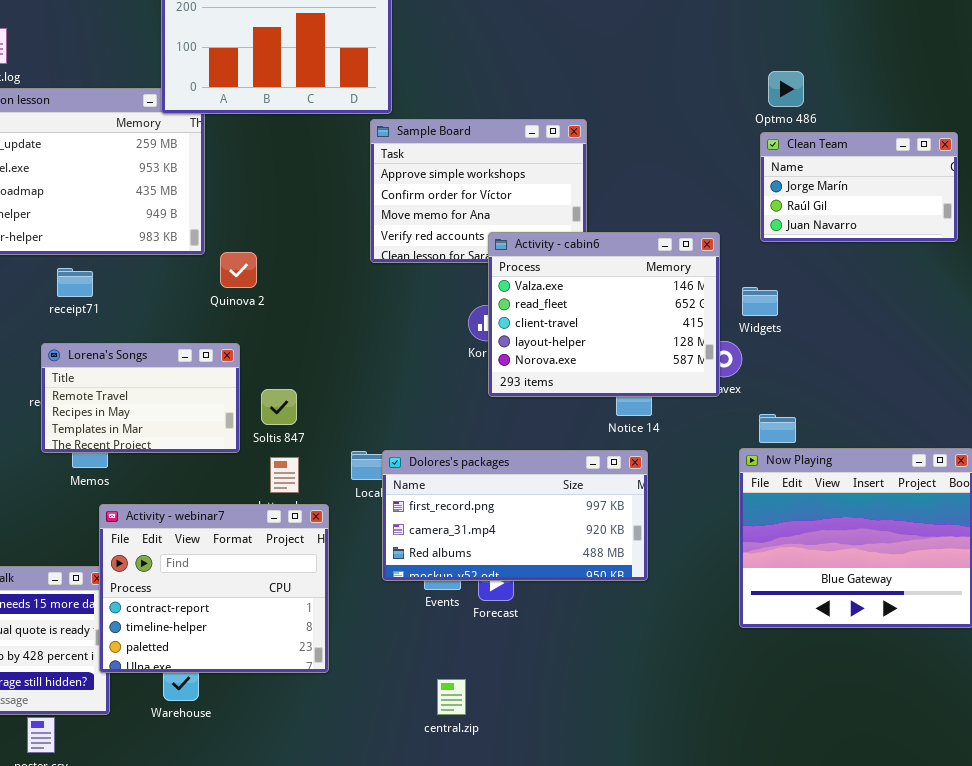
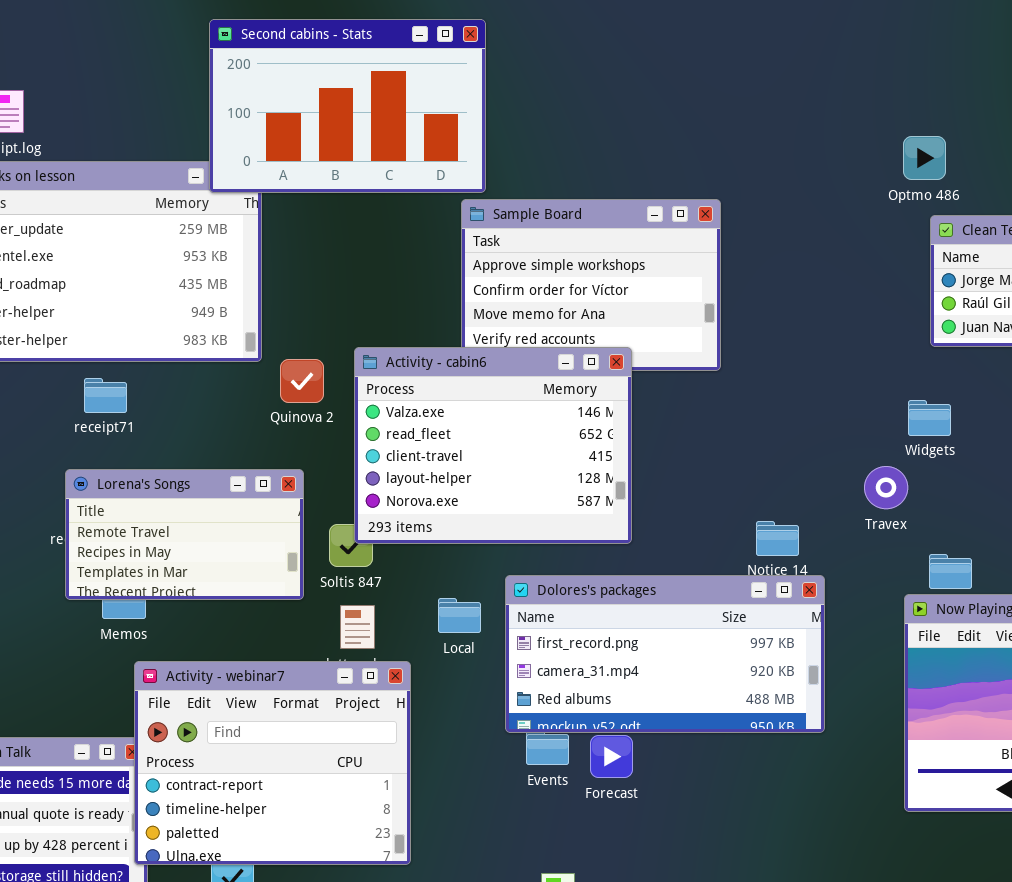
Optmo 486: [768,71,804,107] -> [903,136,946,180], moved
Activity - cabin6: [488,232,720,397] -> [354,347,632,544], moved
Dolores's packages: [382,450,648,581] -> [505,575,825,733], moved

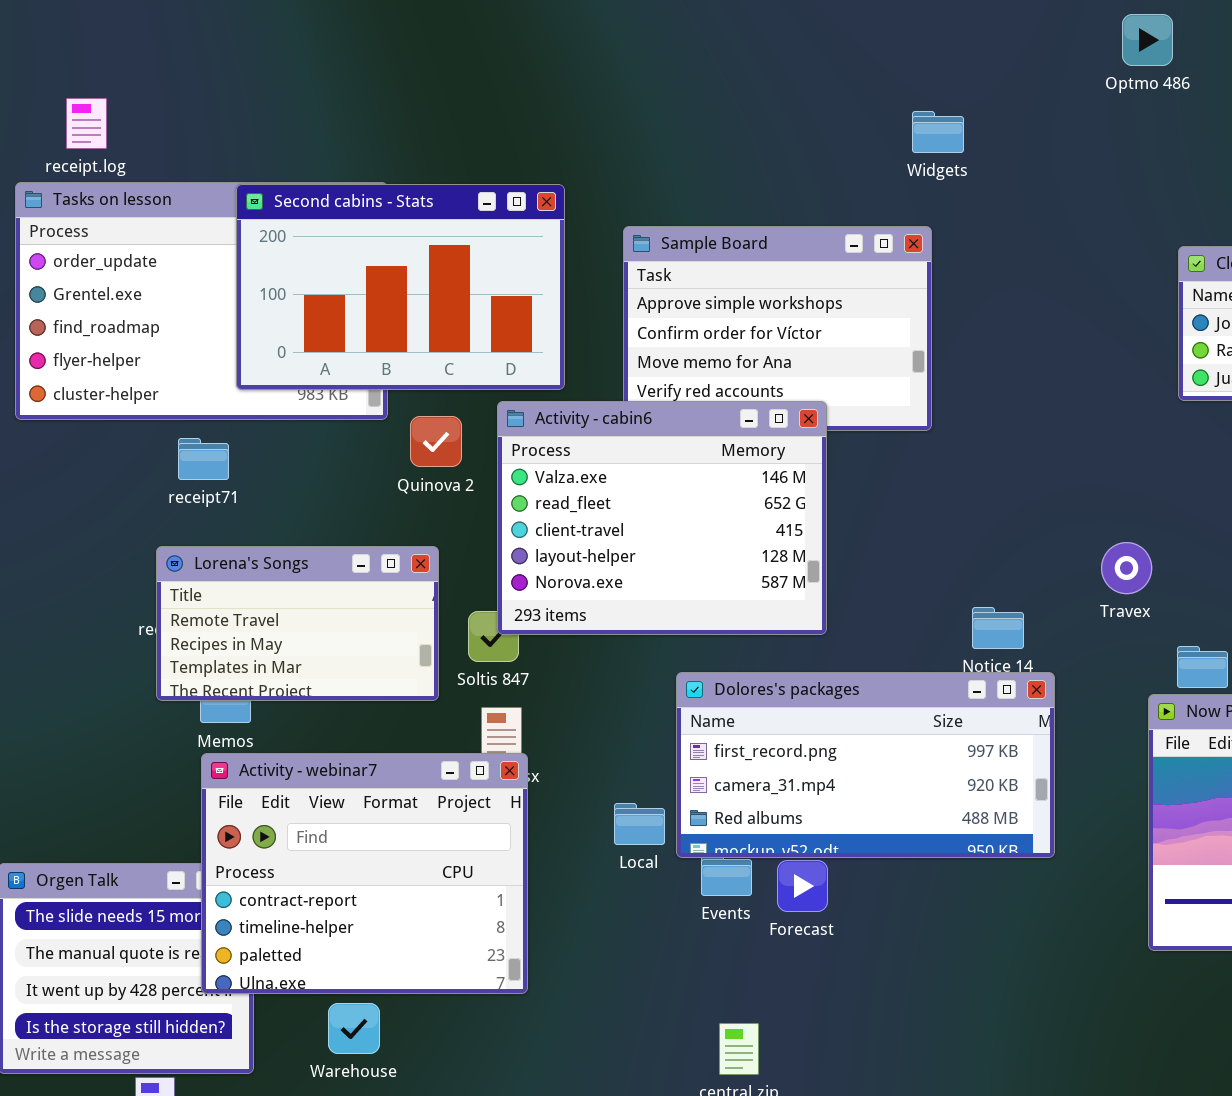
Second cabins - Stats: [209,19,486,193] -> [236,184,565,390], moved
Optmo 486: [903,136,946,180] -> [1122,14,1173,66], moved
Widgets: [908,400,951,436] -> [912,111,964,153], moved
Local: [438,598,481,633] -> [614,803,665,845], moved
Activity - webinar7: [134,661,411,865] -> [201,753,528,994], moved

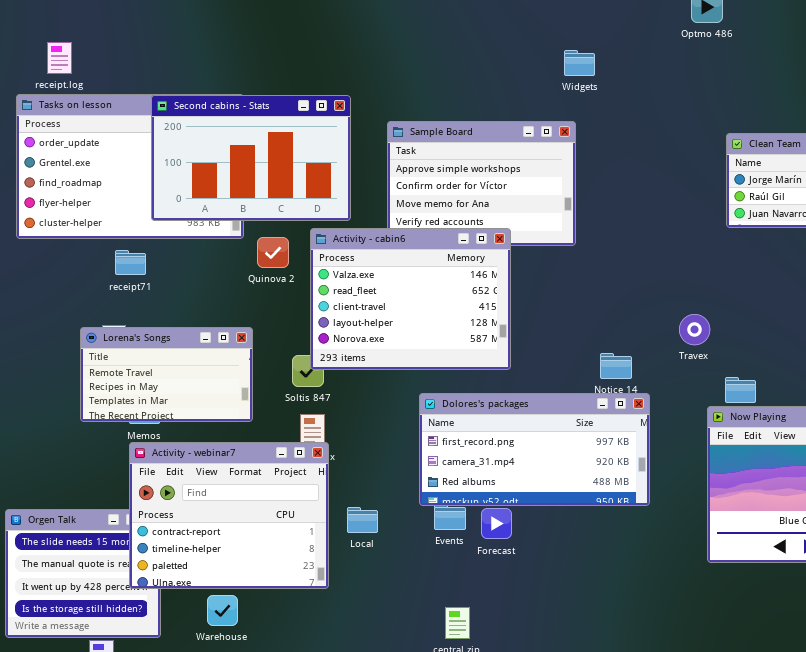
Lorena's Songs: [156,546,439,701] -> [80,327,253,422], moved
Local: [614,803,665,845] -> [347,507,378,533], moved

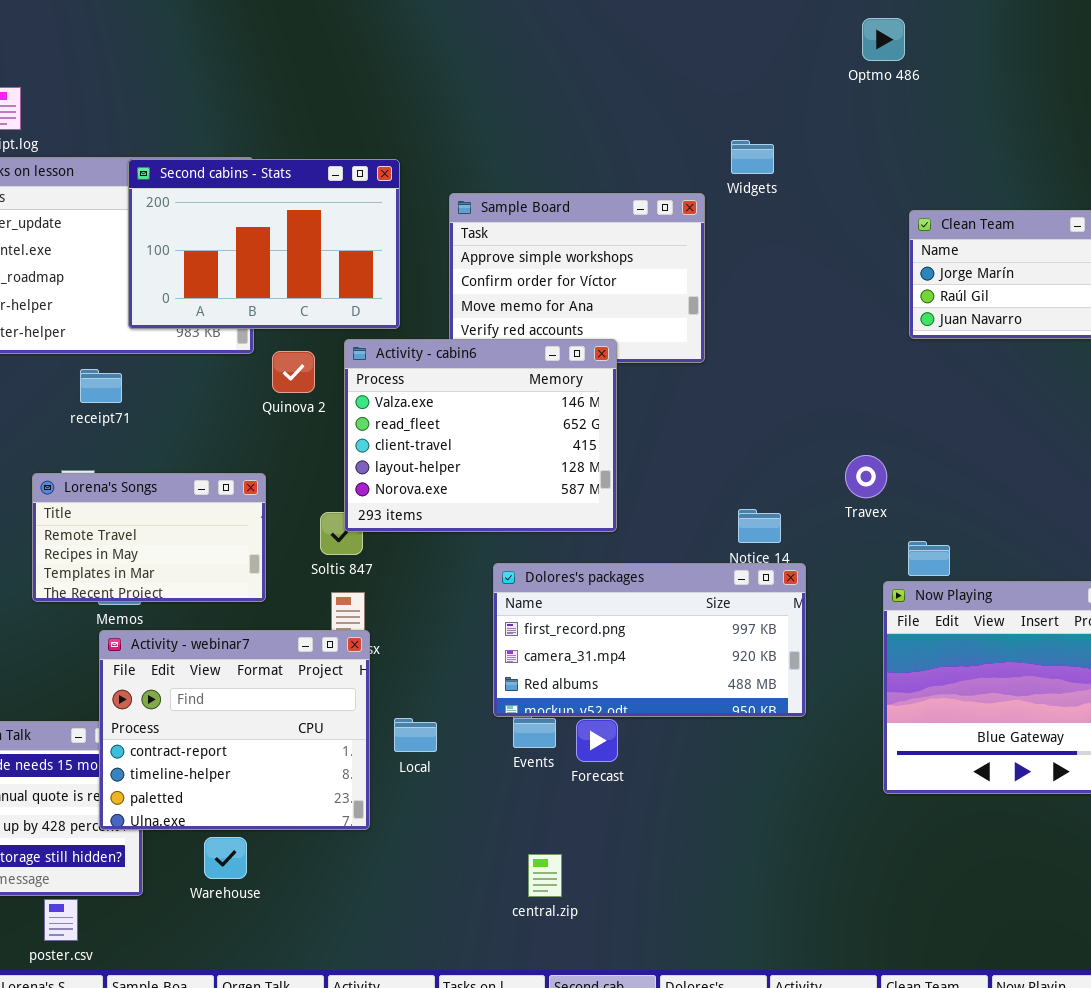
Widgets: [564,50,595,76] -> [731,140,774,174], moved

